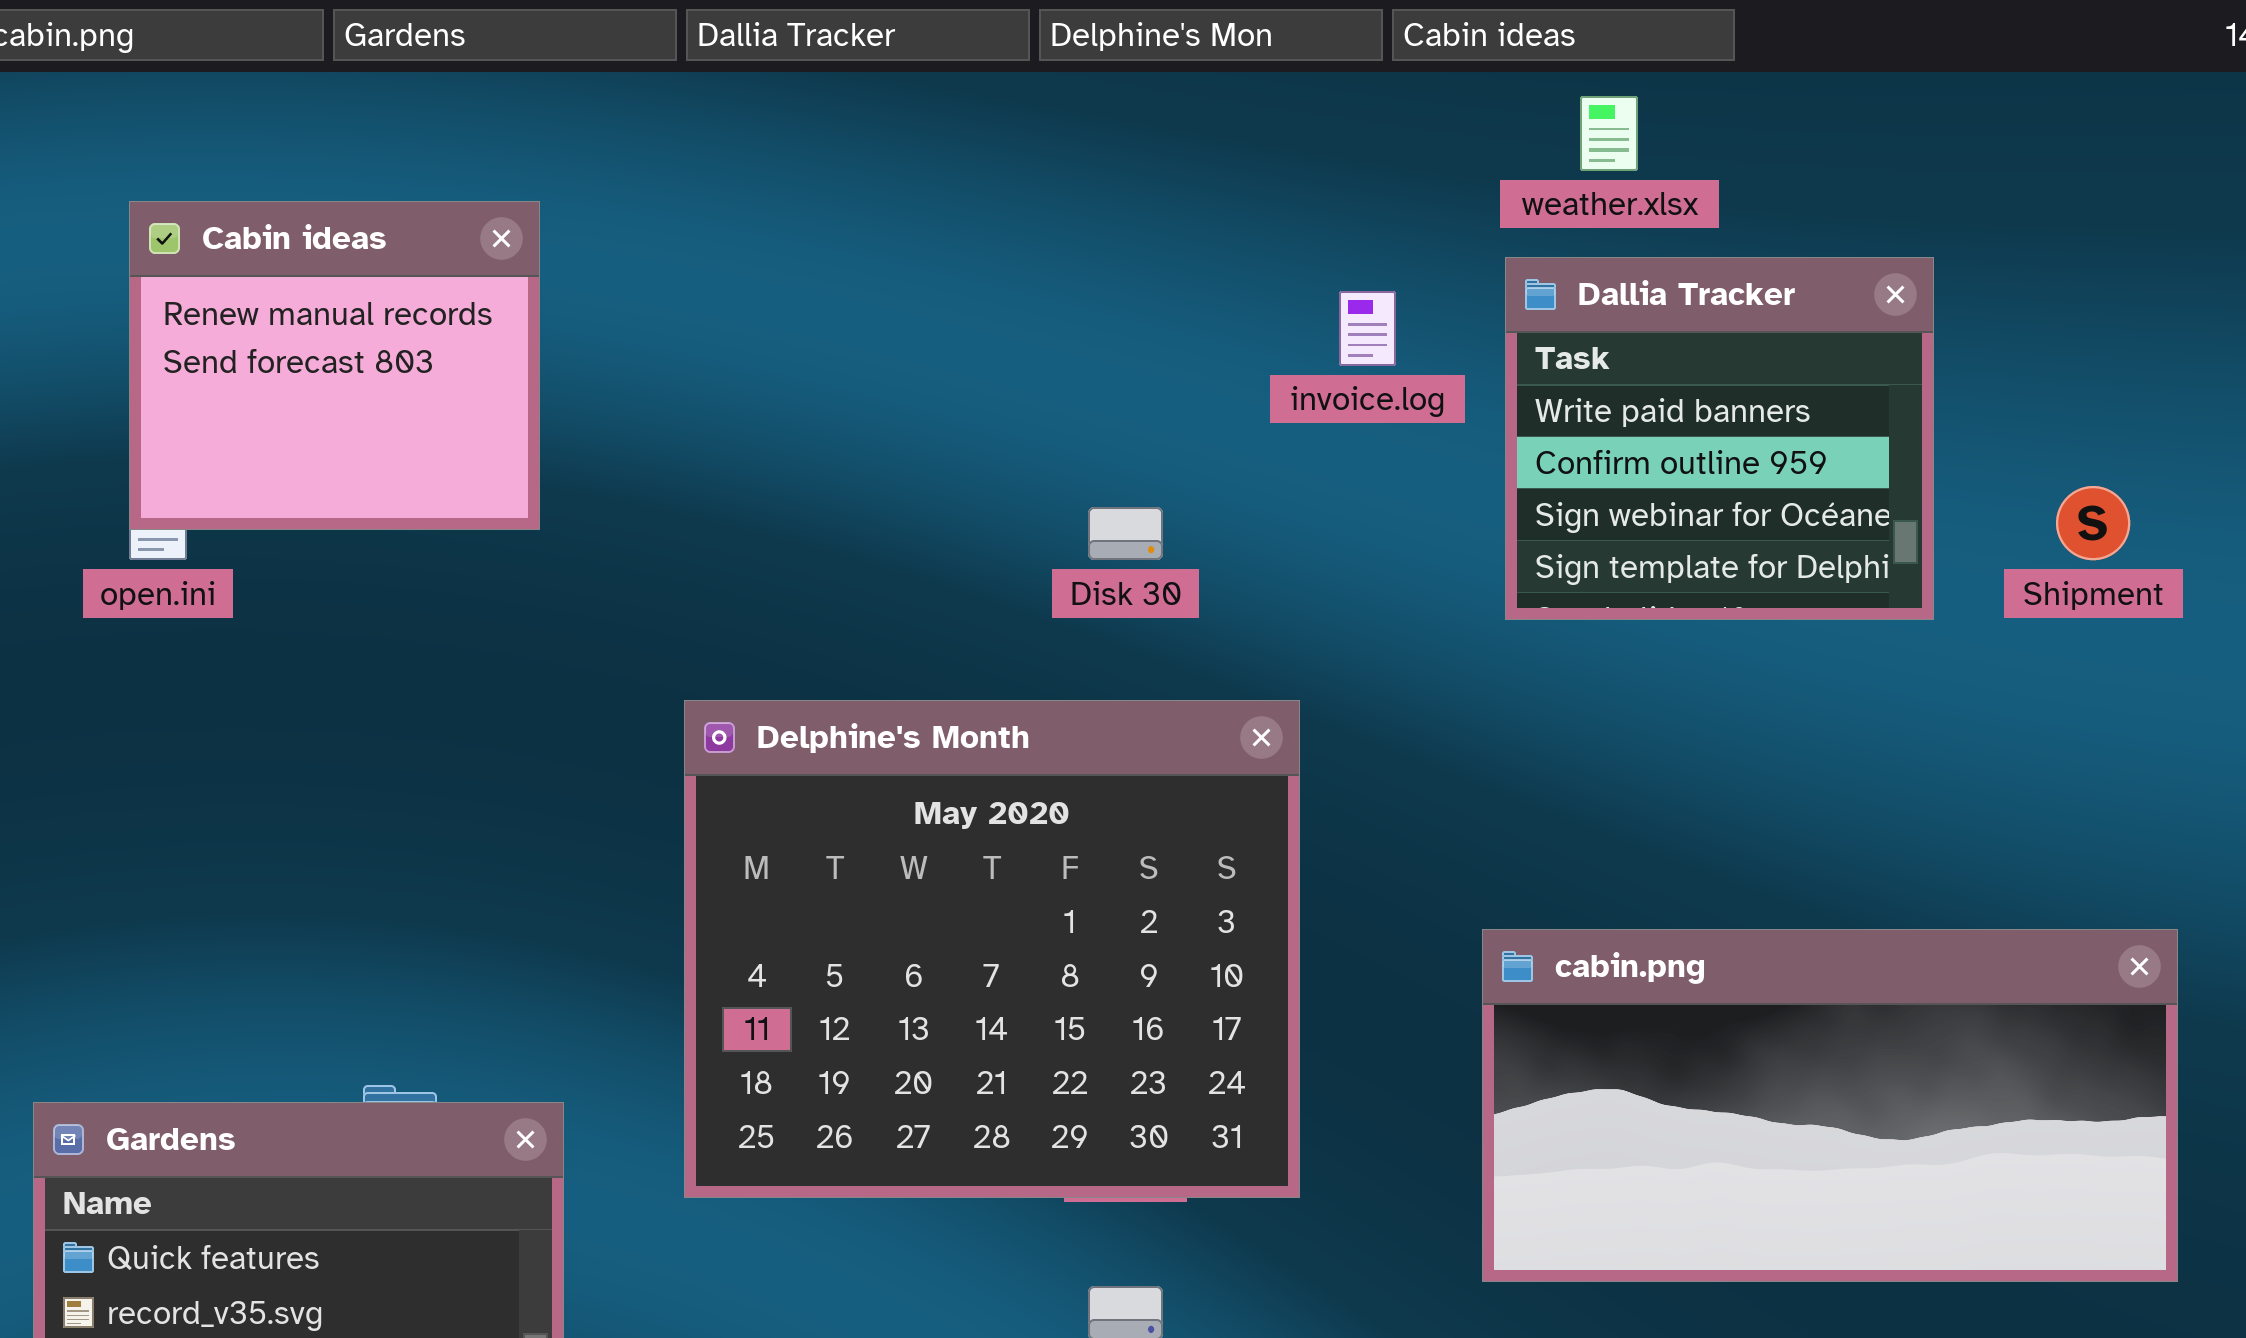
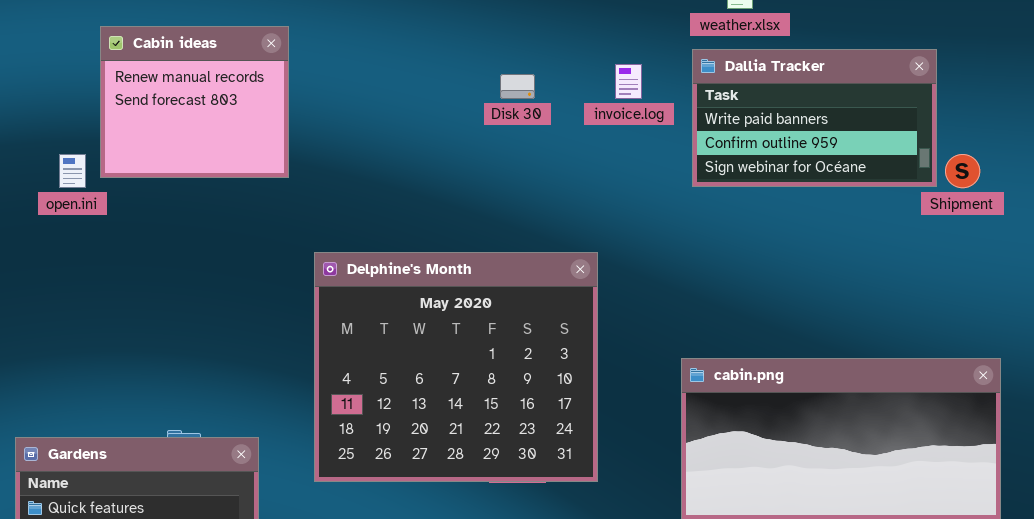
Cabin ideas: [129,201,540,530] -> [100,26,289,178], moved
Dallia Tracker: [1505,257,1934,620] -> [692,49,937,187], resized
Disk 30: [1088,507,1163,560] -> [500,74,535,99], moved

